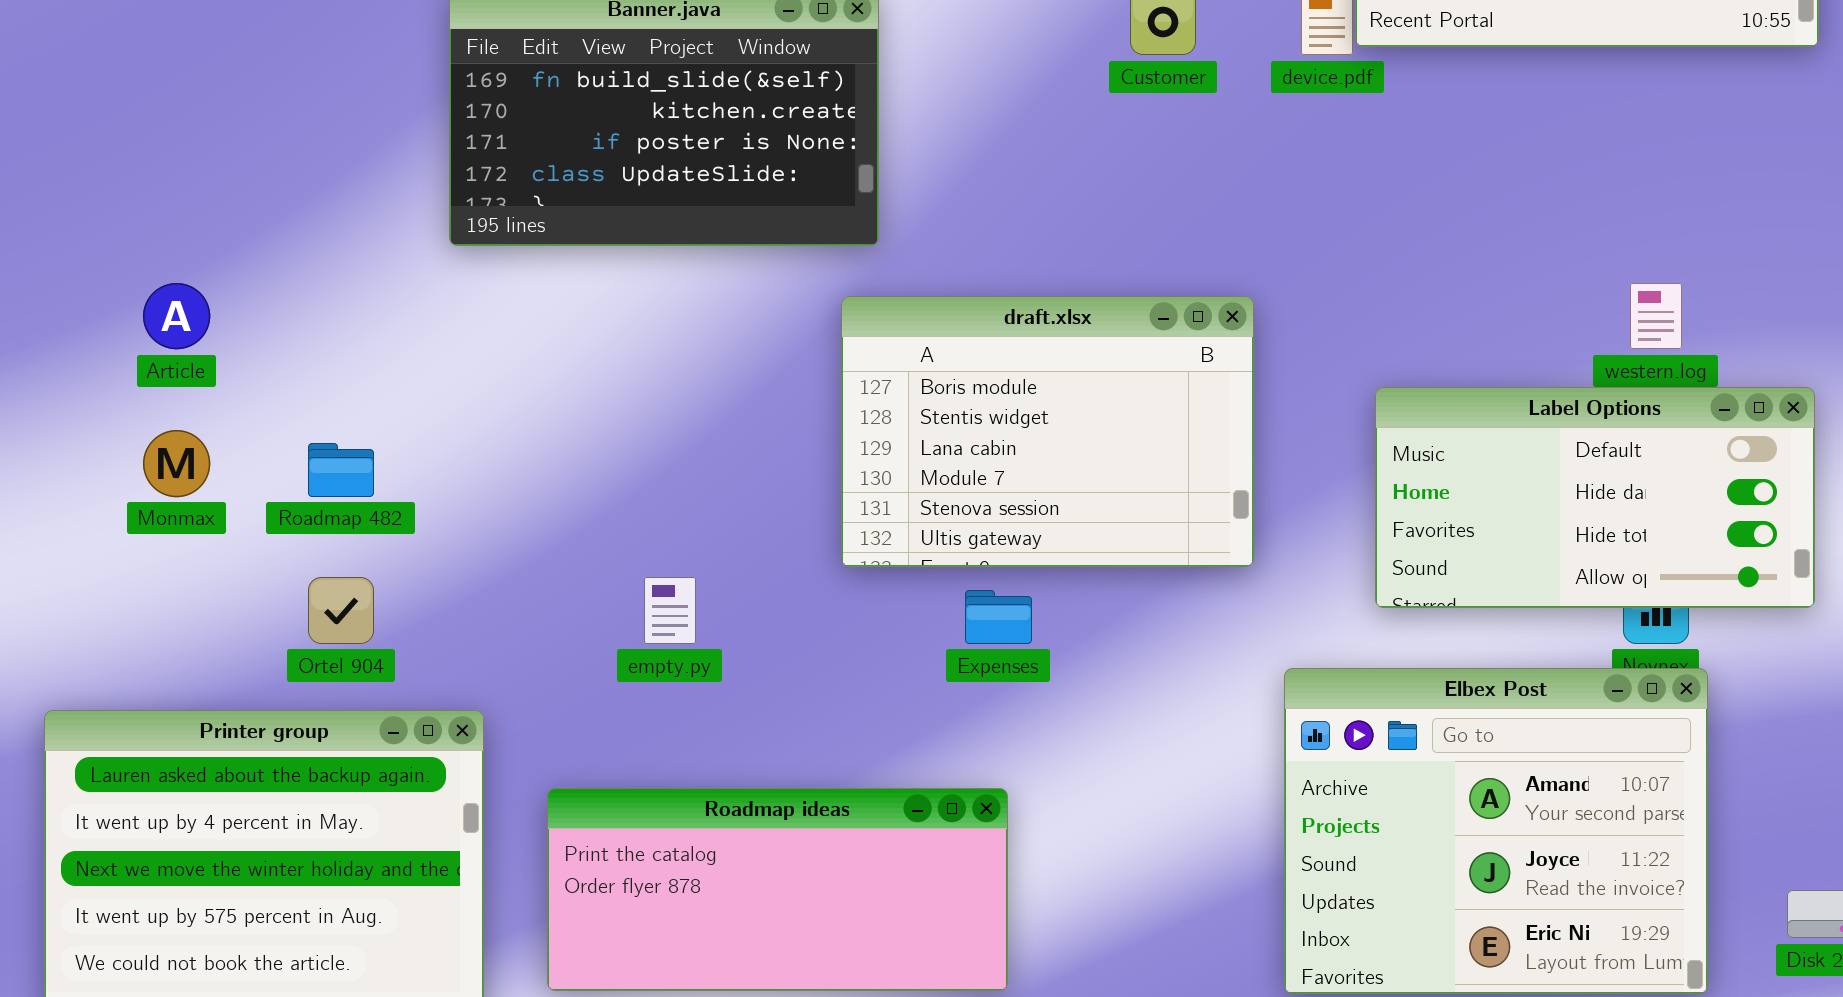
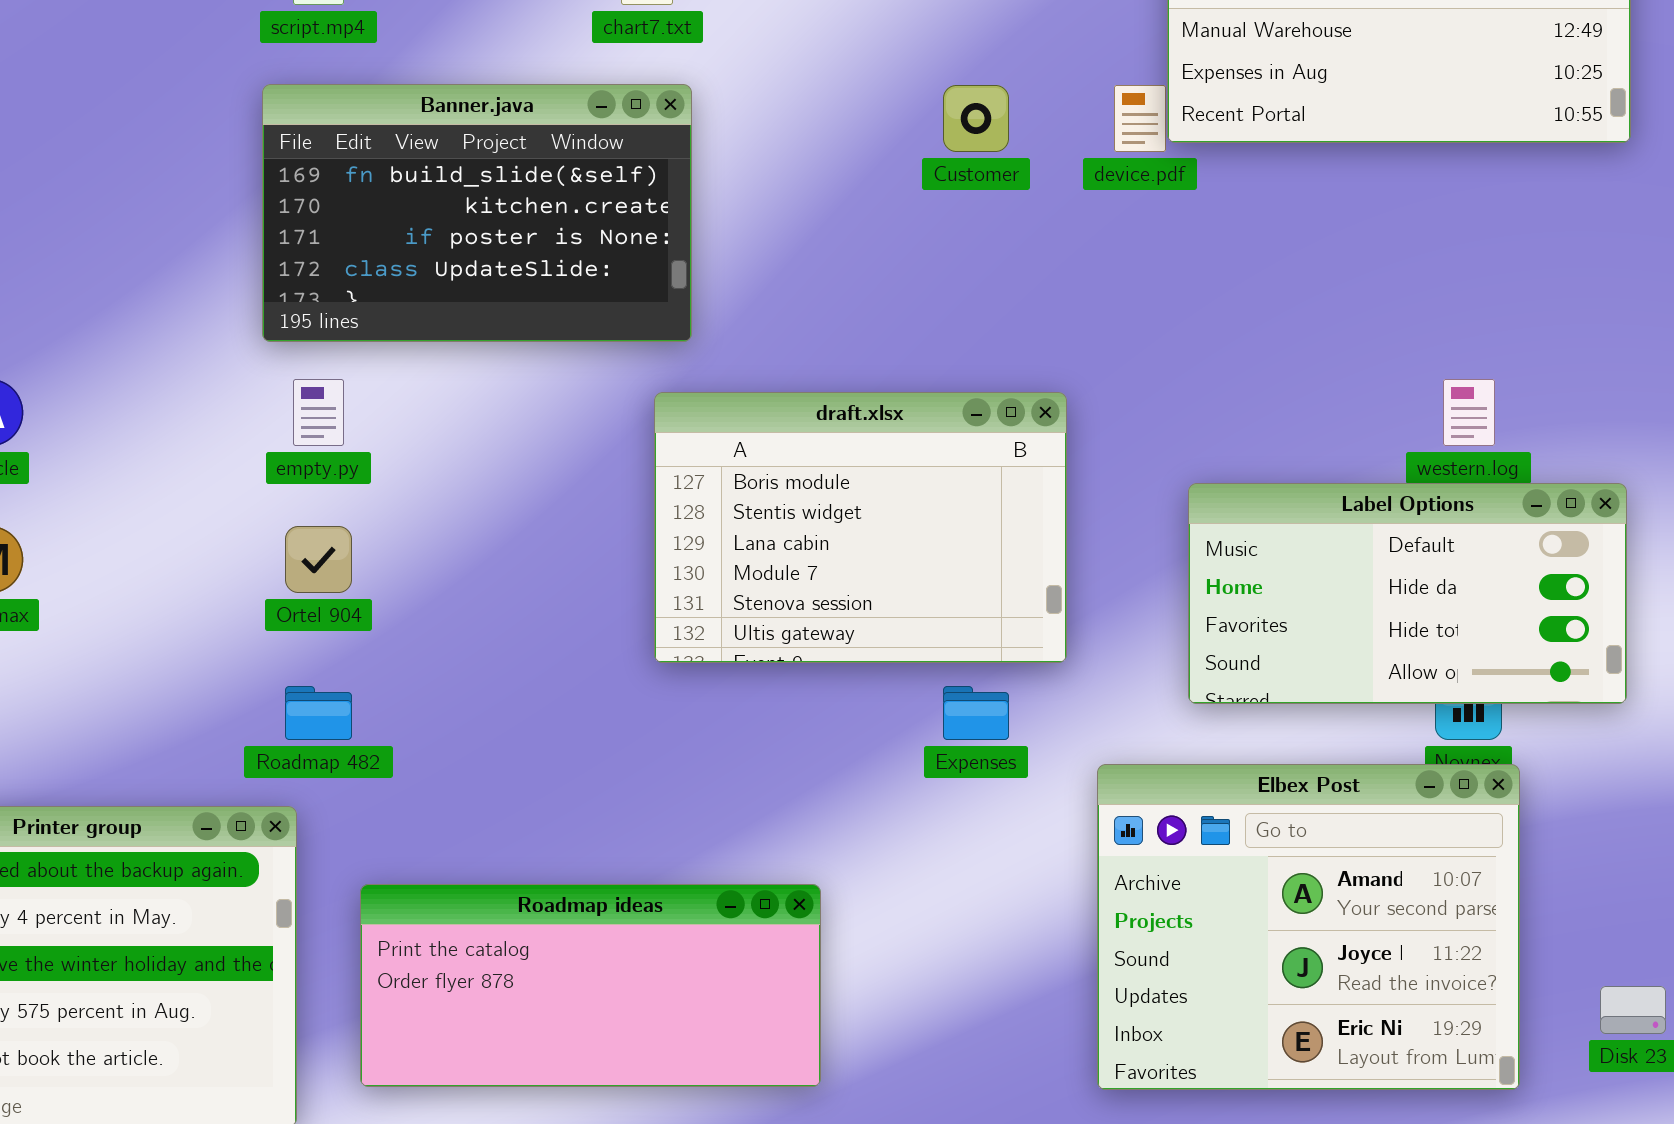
Roadmap 482: [308,443,374,497] -> [285,686,352,740], moved
Ortel 904: [308,577,374,644] -> [285,526,352,593], moved
empty.py: [644,577,696,644] -> [293,379,344,446], moved
Expenses: [965,590,1032,644] -> [943,686,1009,740], moved

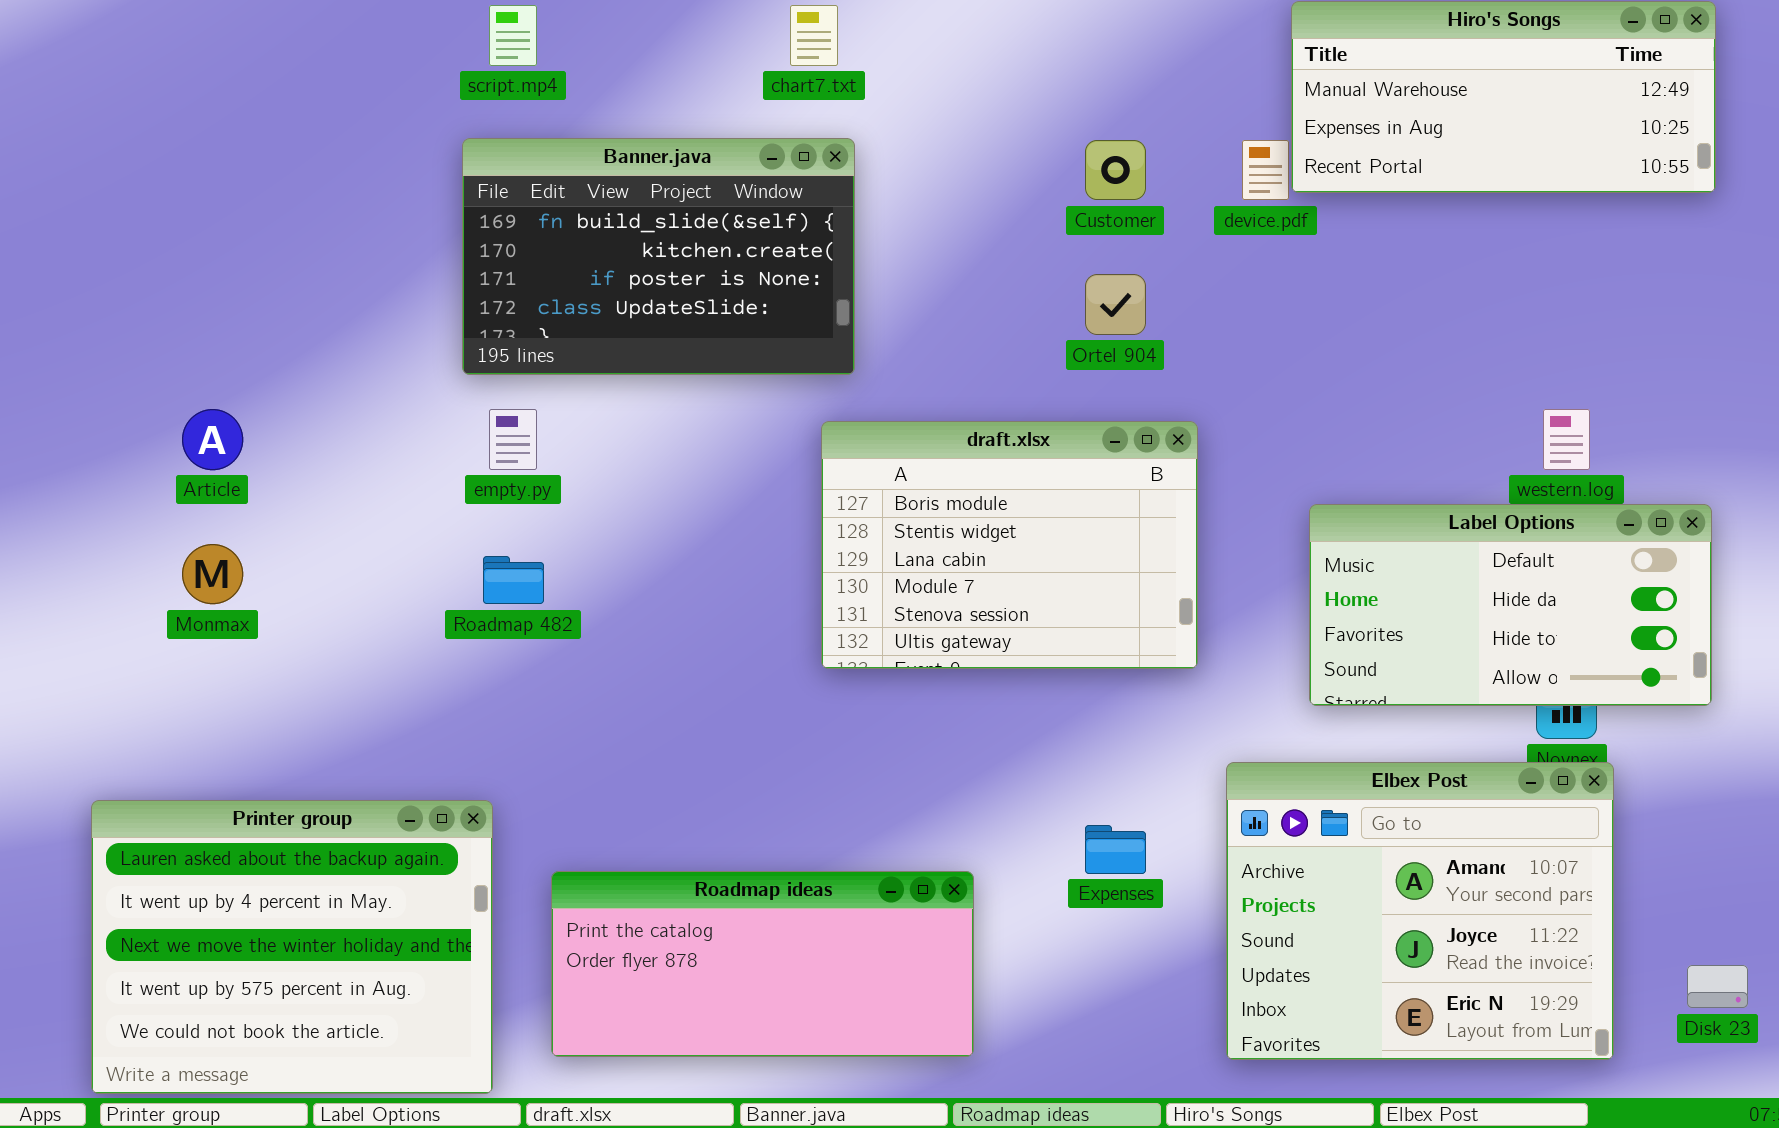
Ortel 904: [285,526,352,593] -> [1085,274,1146,335], moved
Roadmap 482: [285,686,352,740] -> [483,556,544,604], moved
Expenses: [943,686,1009,740] -> [1085,825,1146,874], moved

